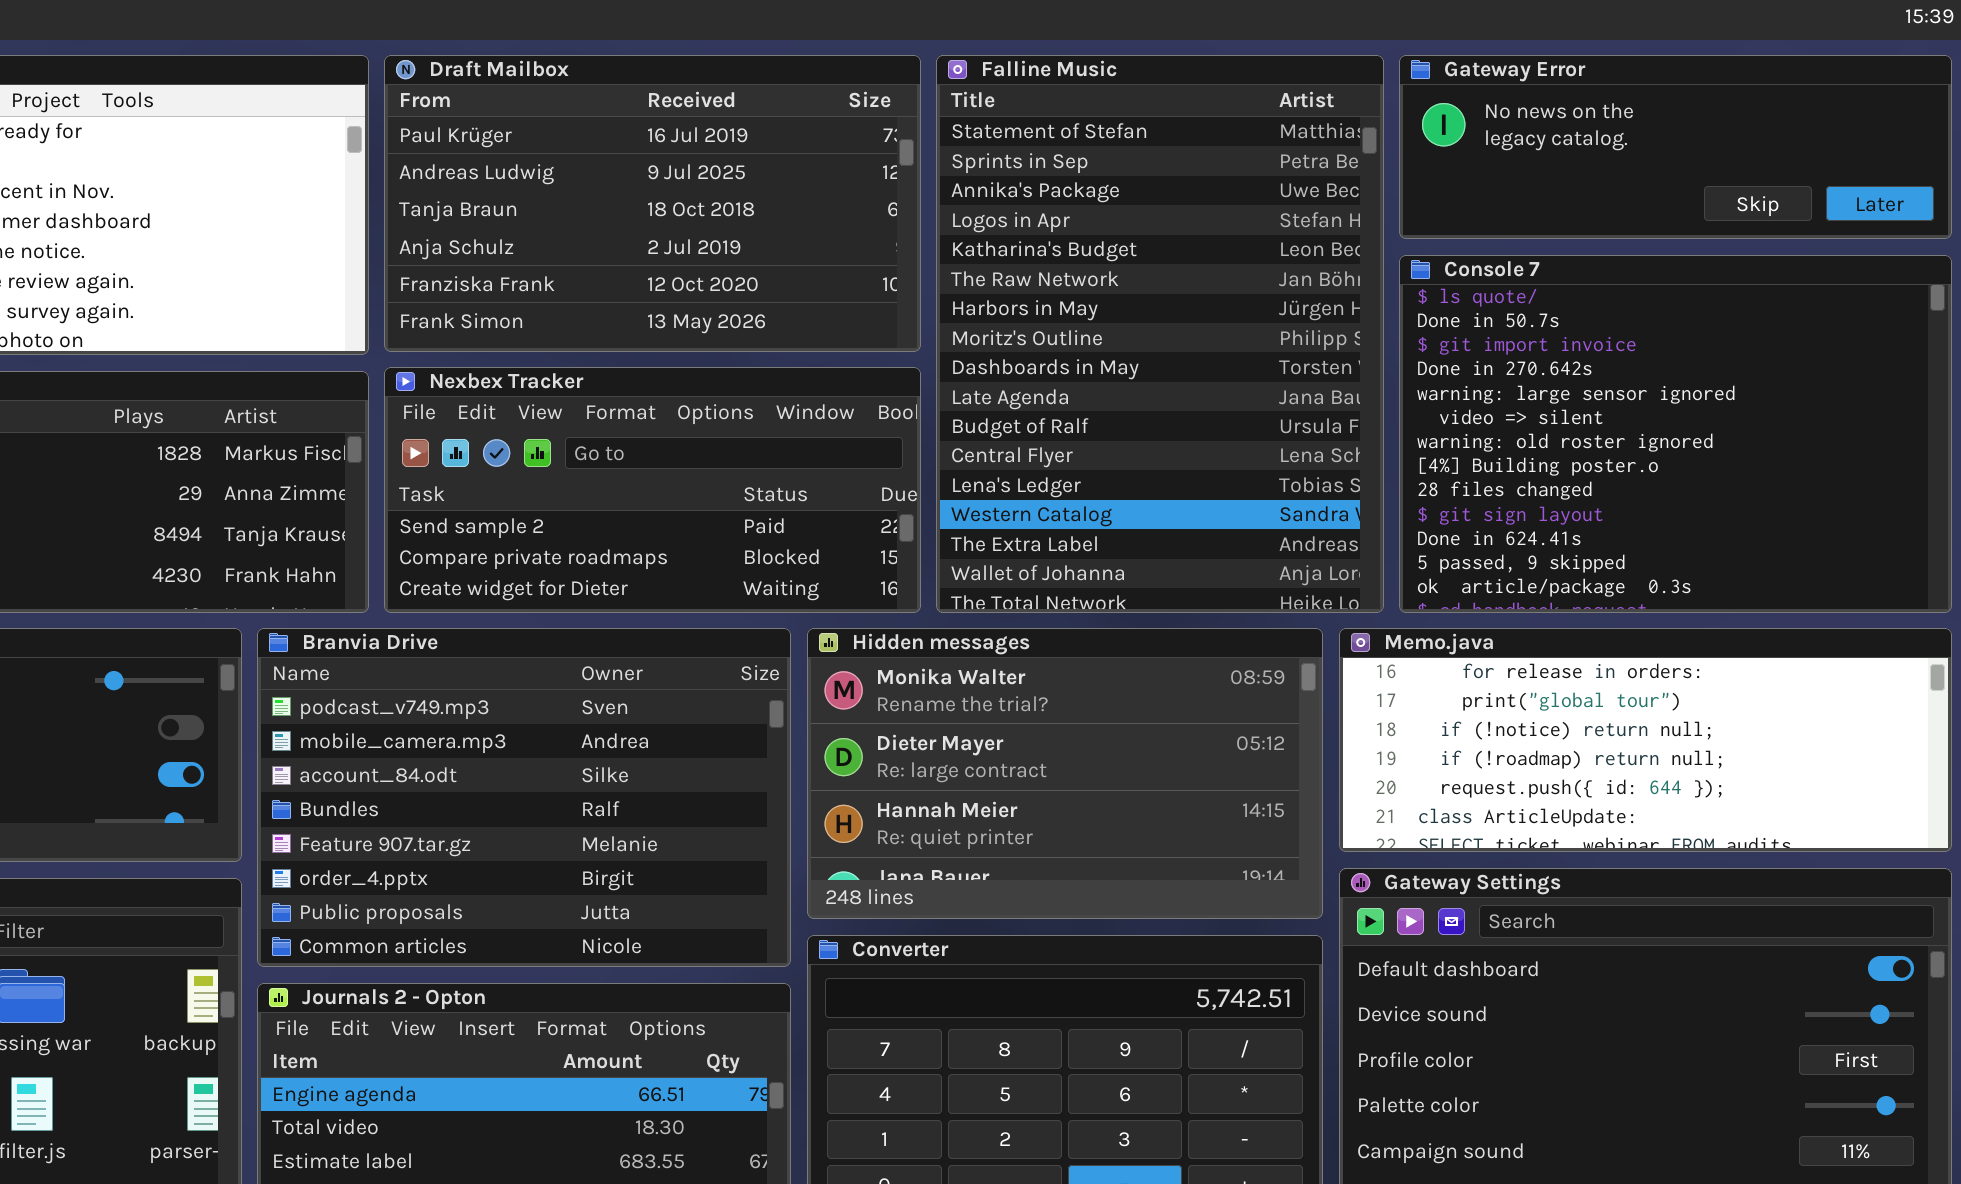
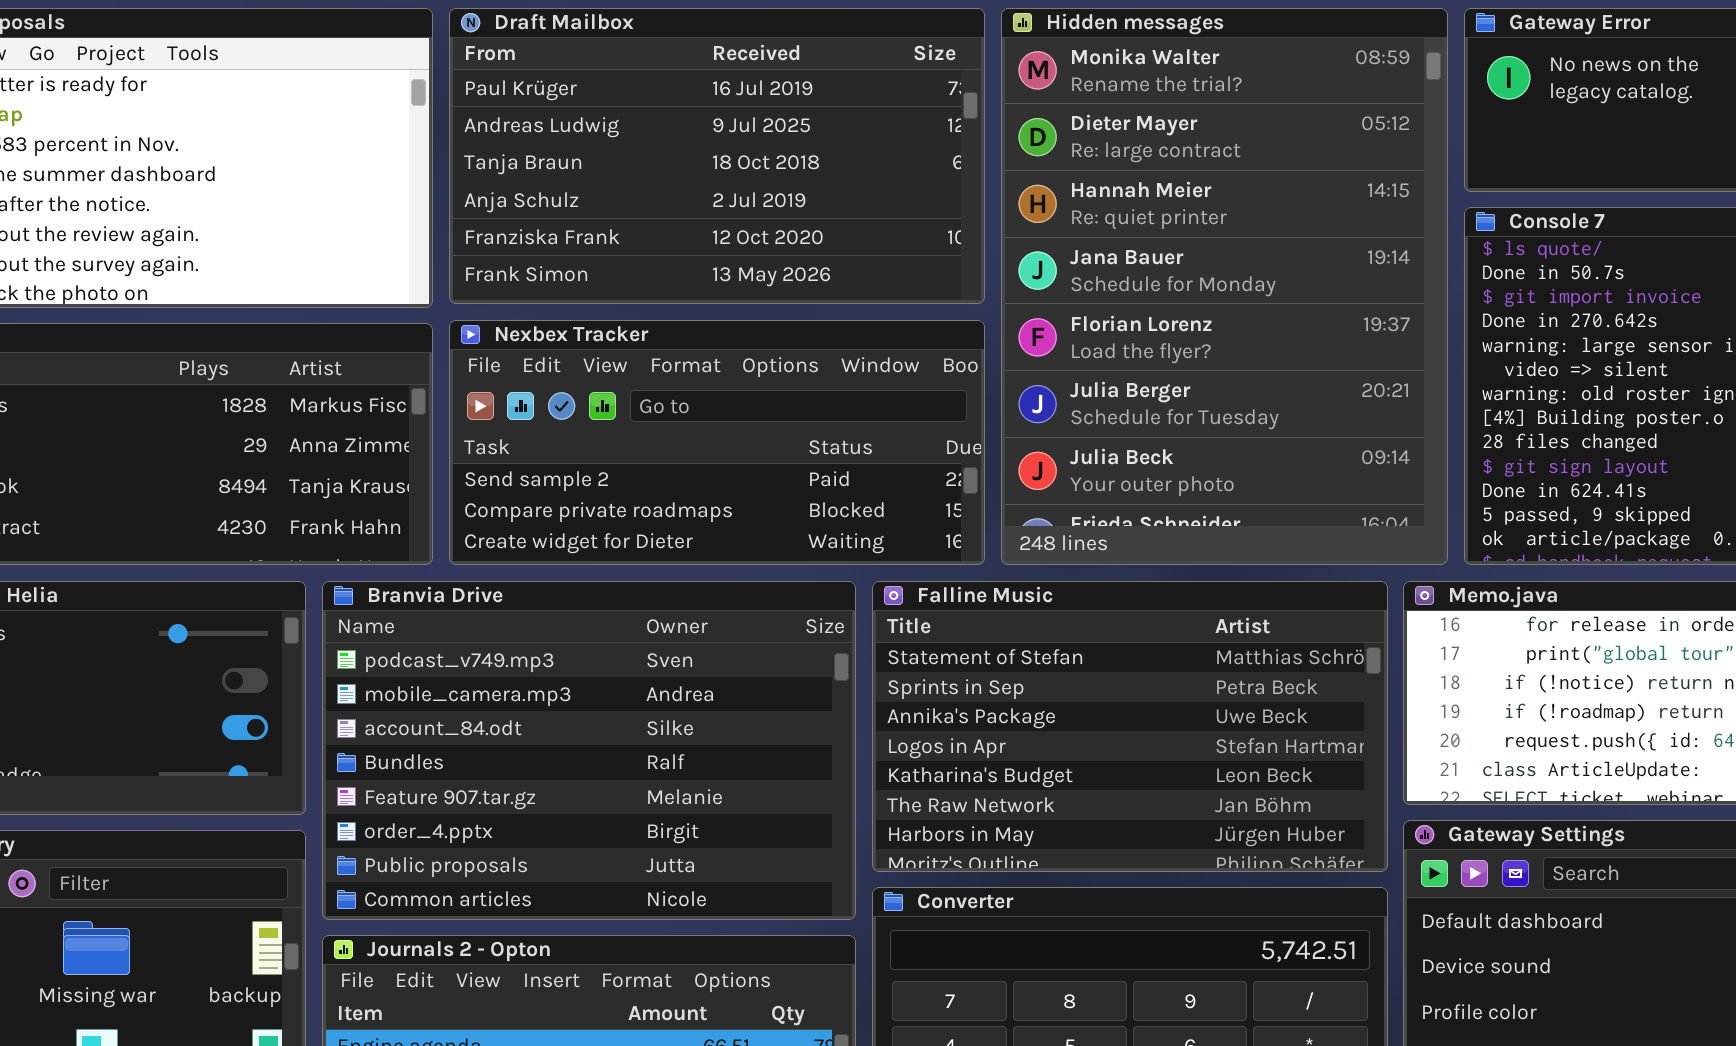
Falline Music: [936,55,1384,613] -> [872,581,1388,872], moved, resized
Hidden messages: [807,628,1323,919] -> [1001,8,1448,565], moved, resized

